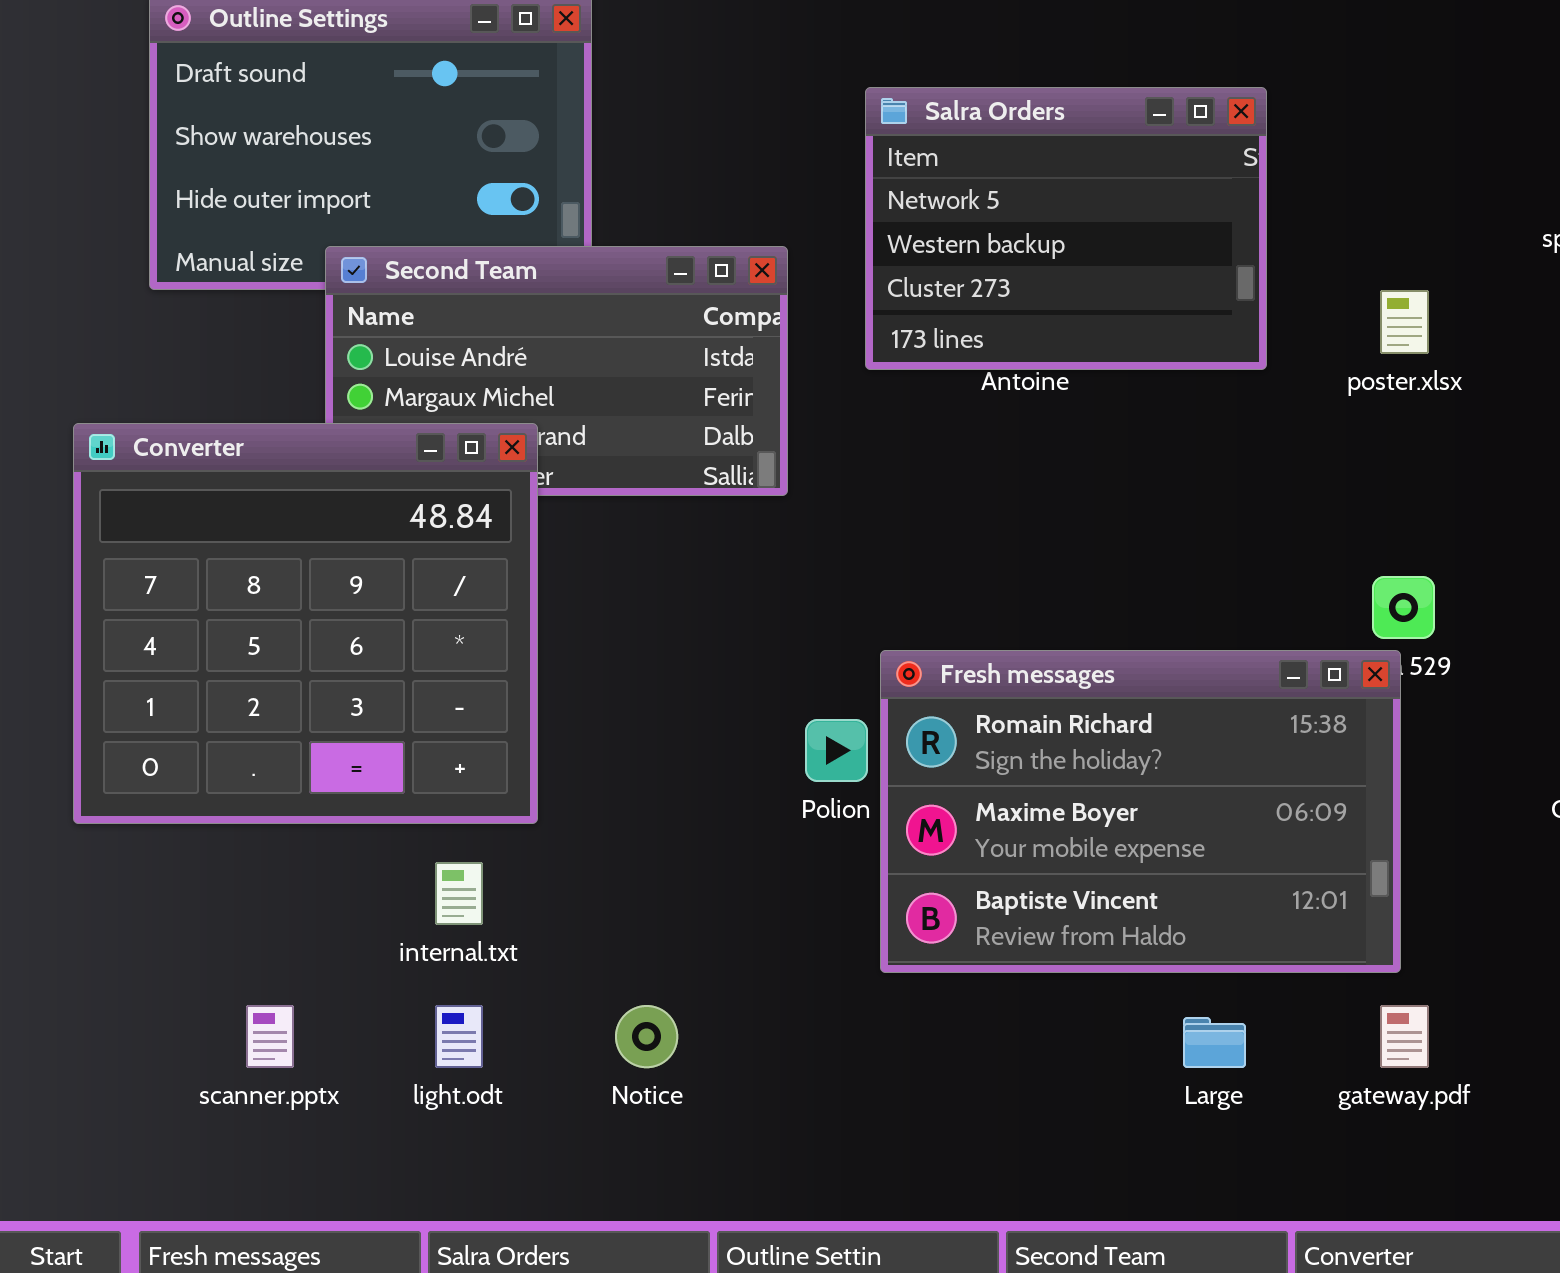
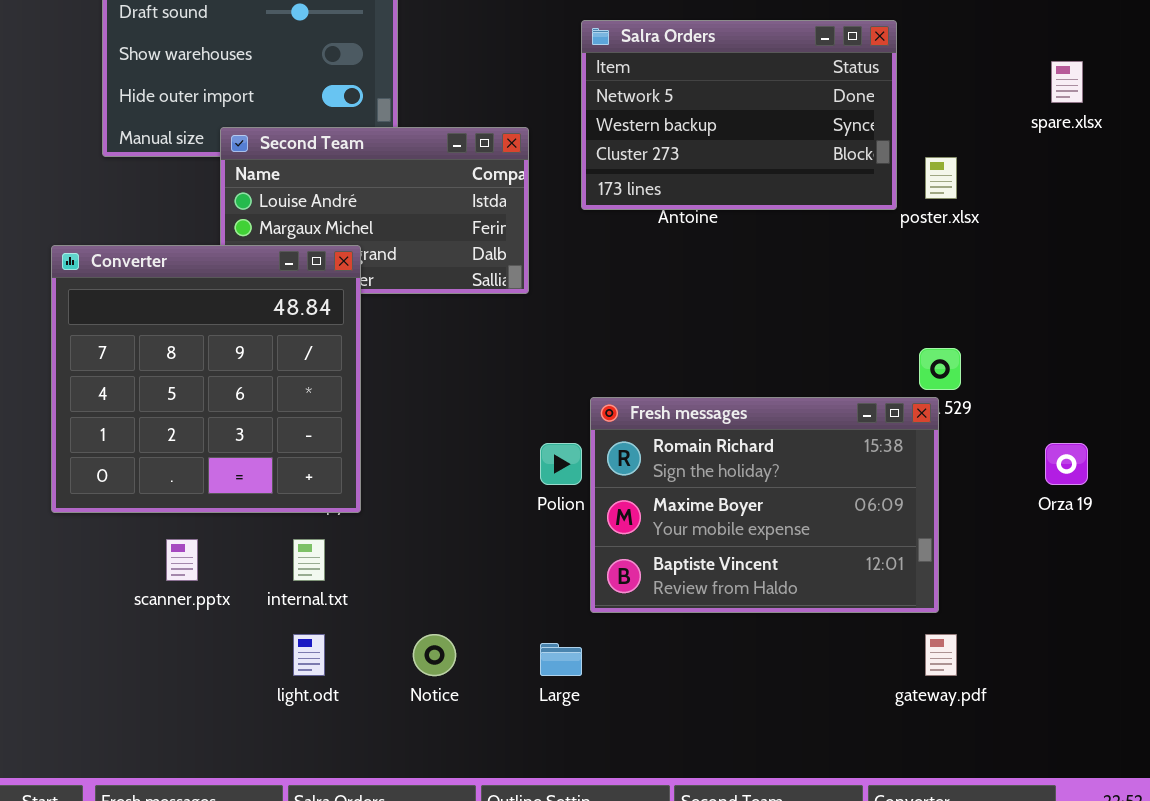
Salra Orders: [865,87,1267,370] -> [581,20,897,210], resized
scanner.pptx: [246,1005,294,1068] -> [166,539,198,581], moved
Large: [1183,1017,1246,1068] -> [540,643,582,676], moved

